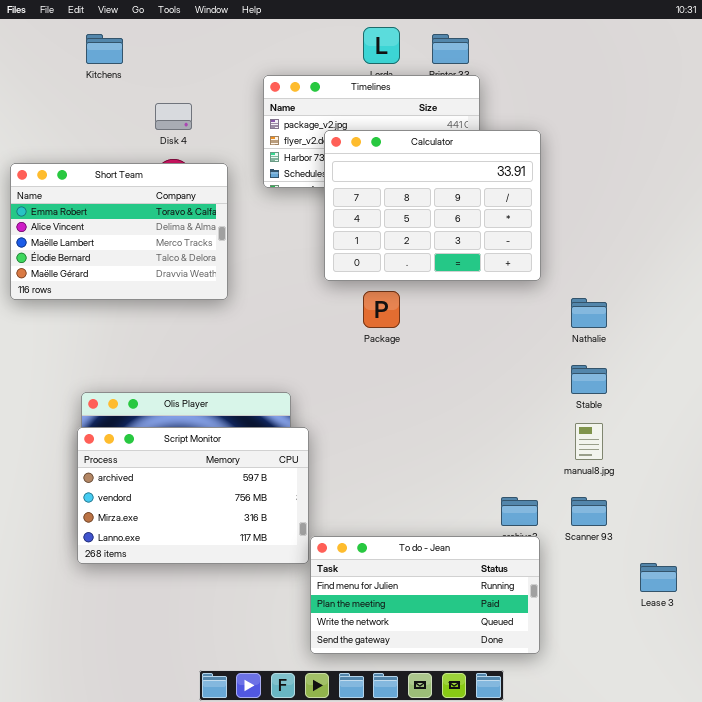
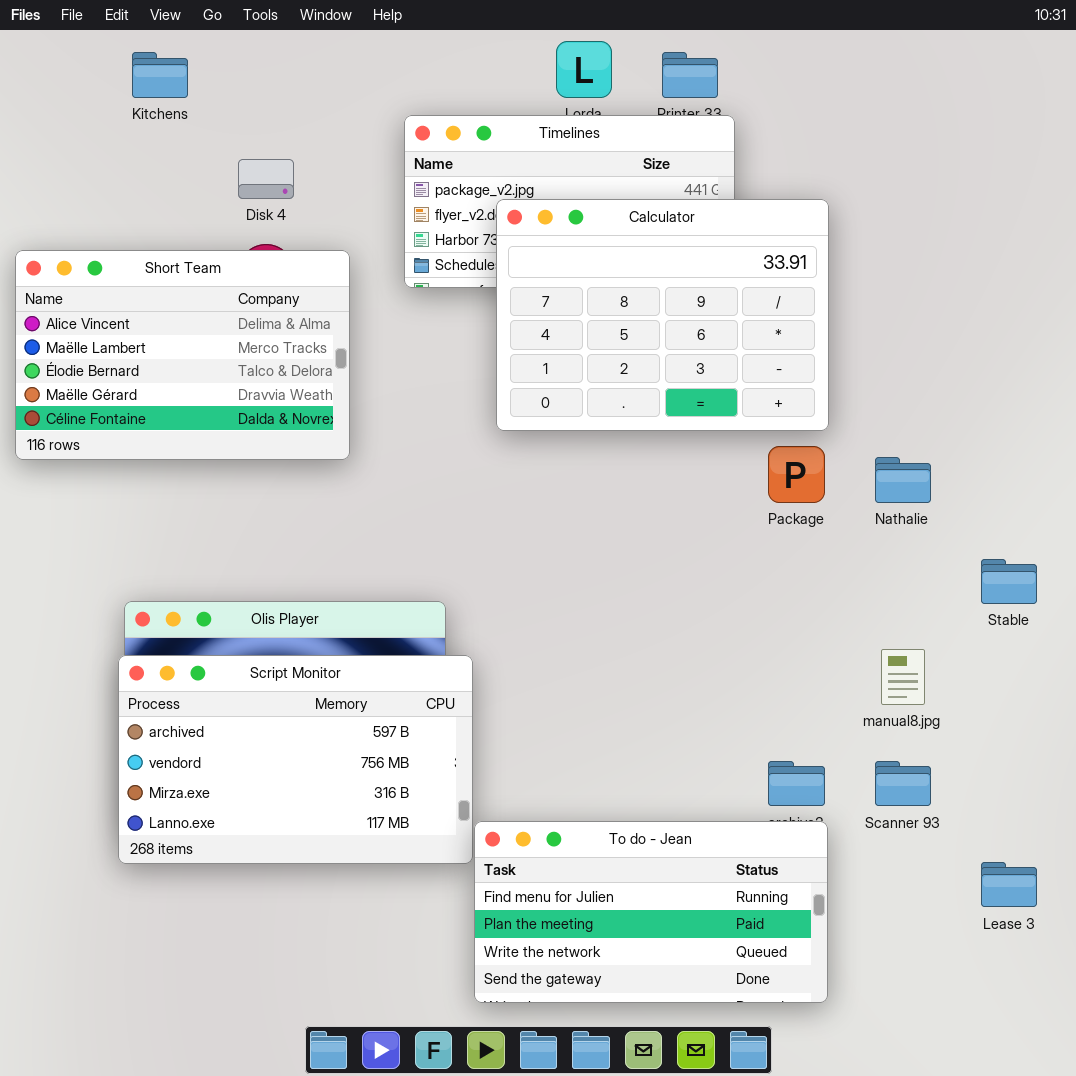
Short Team: [10,163,228,300] -> [15,250,350,460], scrolled down 1 row
Package: [363,291,400,328] -> [768,446,825,503], moved
Stable: [571,365,607,394] -> [981,559,1037,604], moved

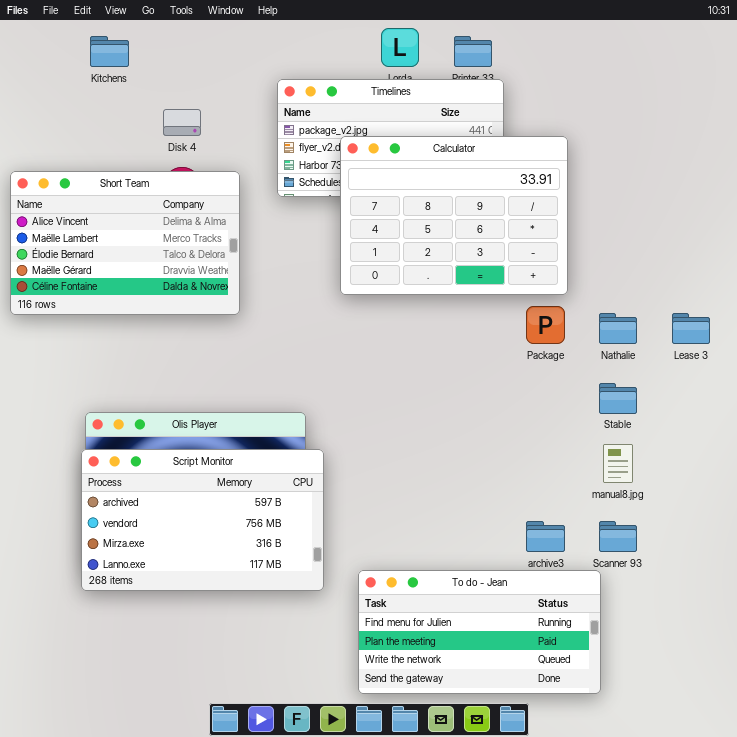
Stable: [981,559,1037,604] -> [599,383,637,414], moved
To do - Jean: [474,821,828,1003] -> [358,570,601,694], moved
Lease 3: [981,862,1037,907] -> [672,313,710,344], moved

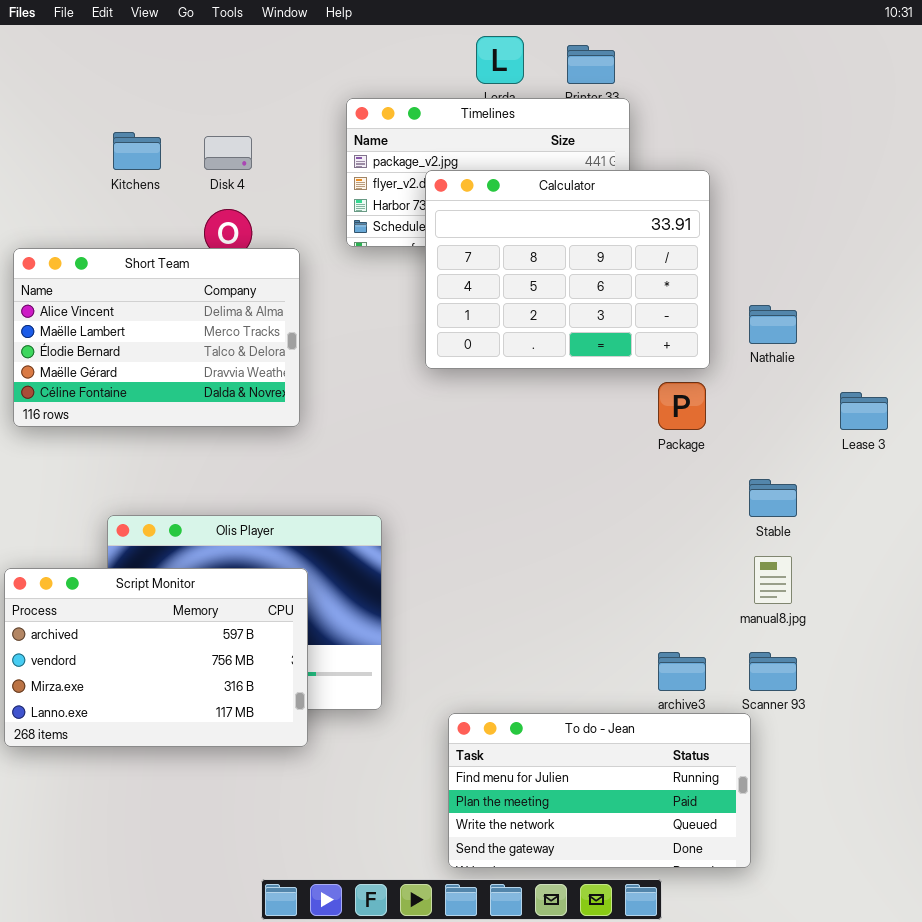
Kitchens: [90,36,129,67] -> [113,132,161,170], moved
Short Team: [10,171,240,315] -> [13,248,300,427], moved
Nathalie: [599,313,637,344] -> [749,305,797,344], moved
Script Monitor: [81,449,324,591] -> [4,568,308,747], moved

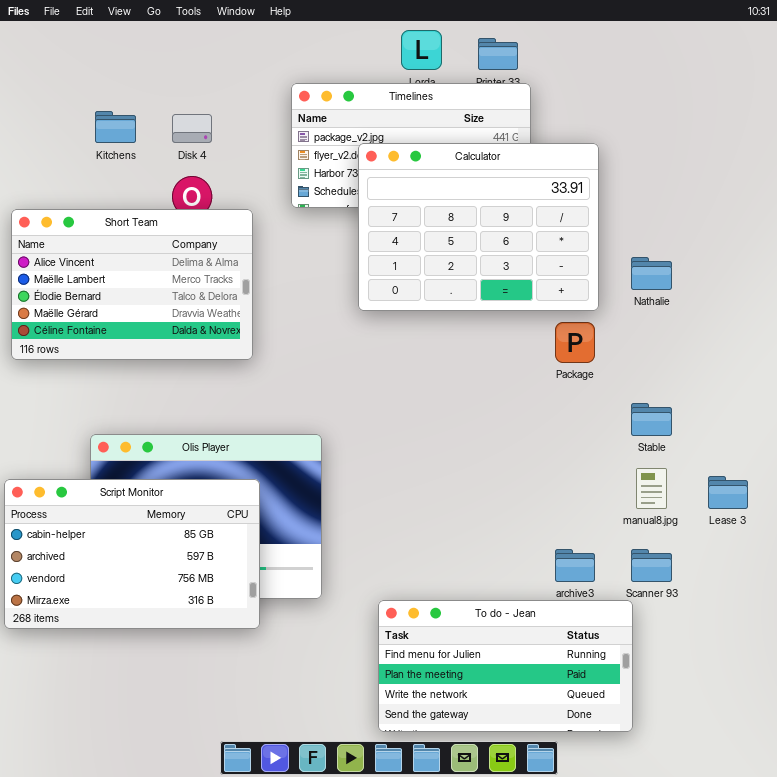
Lease 3: [840,392,888,430] -> [708,476,748,509], moved
Script Monitor: [4,568,308,747] -> [4,479,260,629], scrolled up 1 row

